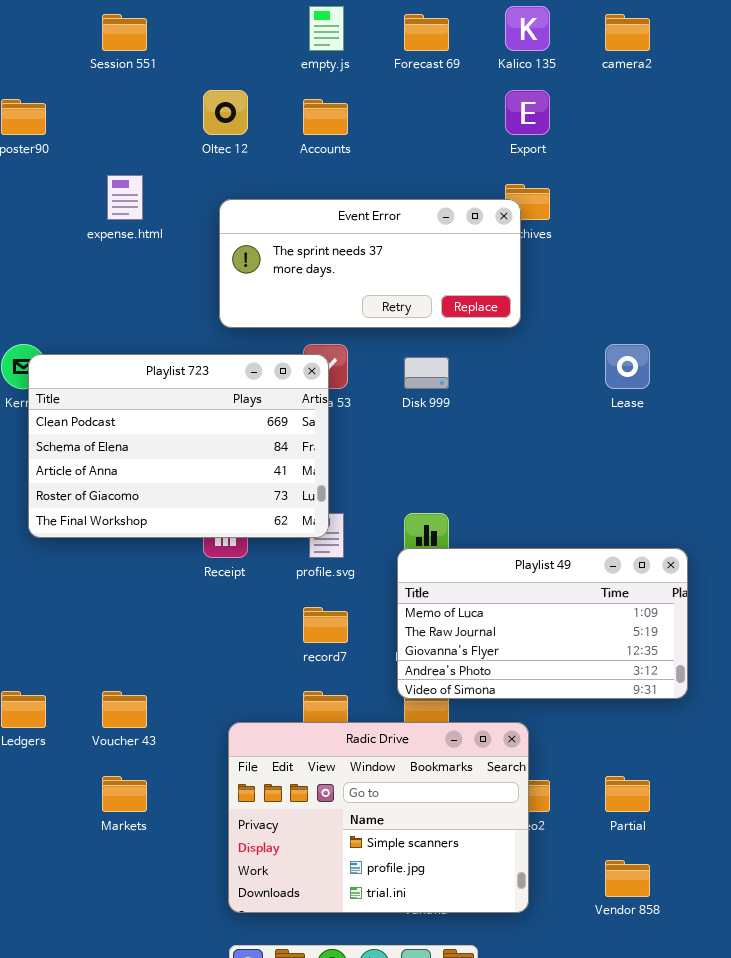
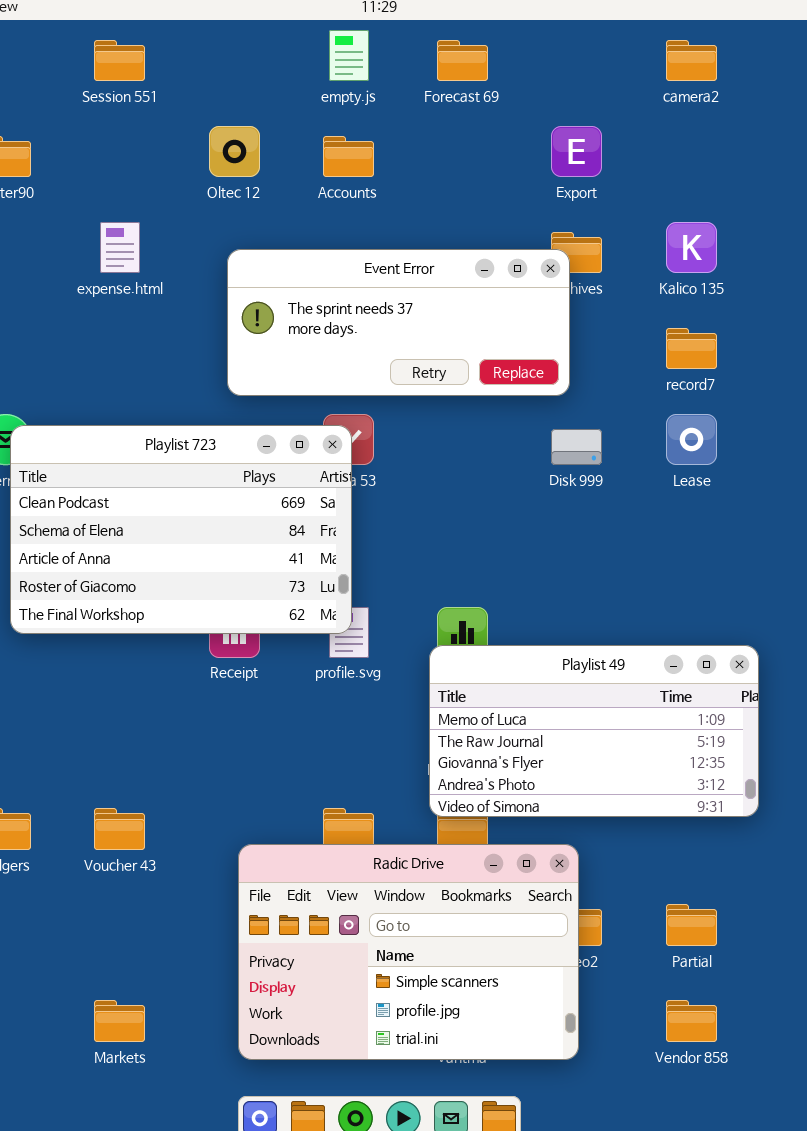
Kalico 135: [505,6,550,51] -> [666,222,717,273], moved
Disk 999: [404,357,449,389] -> [551,429,602,465], moved
record7: [303,607,348,643] -> [666,328,717,369], moved
Markets: [102,776,147,812] -> [94,1000,145,1042], moved

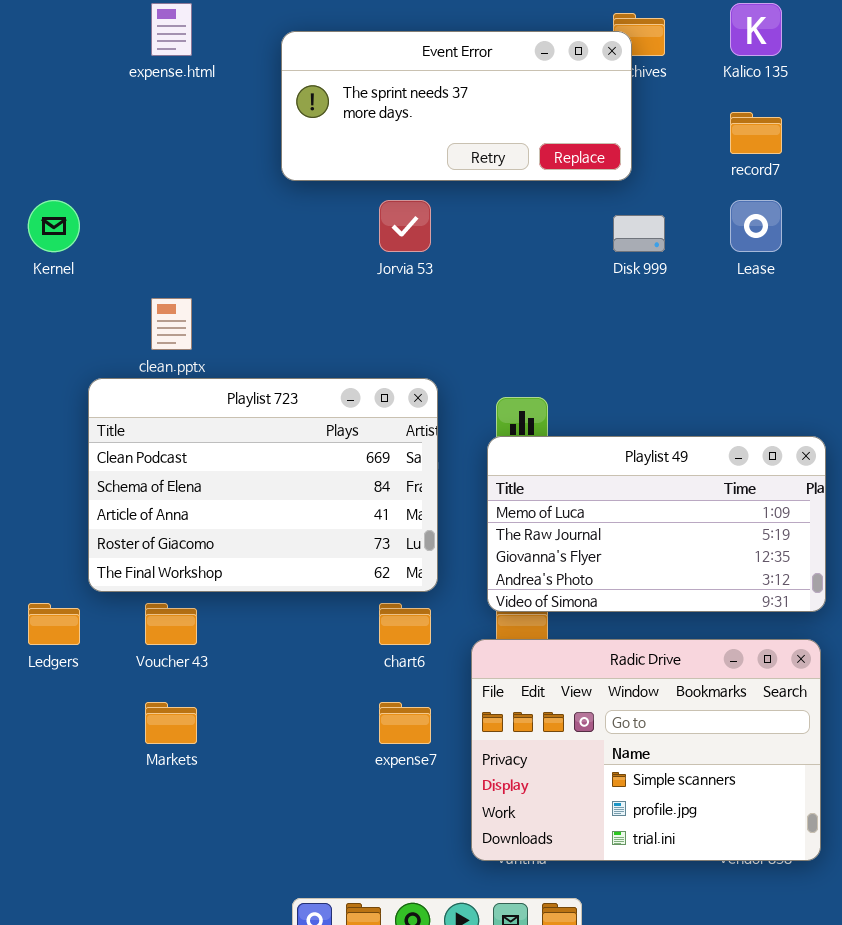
Playlist 723: [10,425,352,634] -> [88,378,438,592], moved
Radic Drive: [238,844,579,1060] -> [471,639,821,861], moved
Markets: [94,1000,145,1042] -> [145,702,197,744], moved

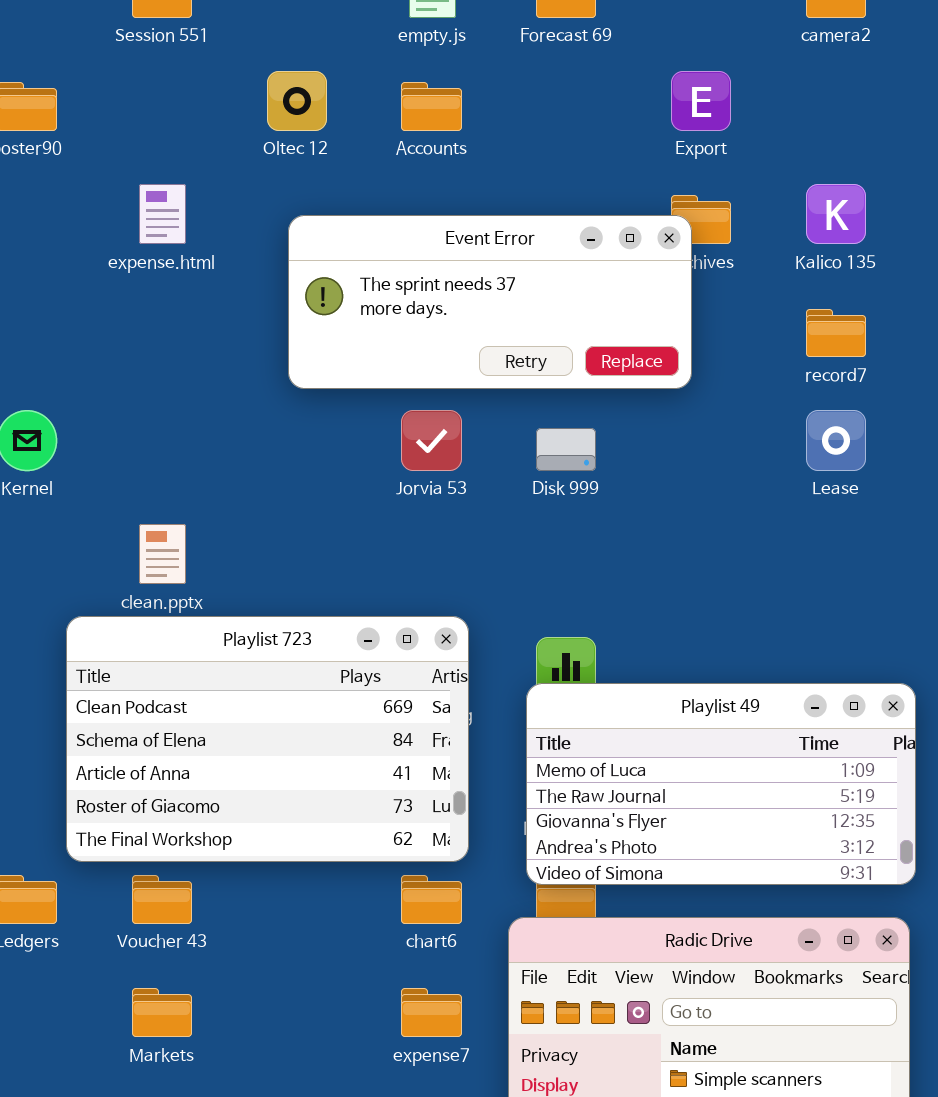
Disk 999: [613,215,665,252] -> [536,428,596,471], moved

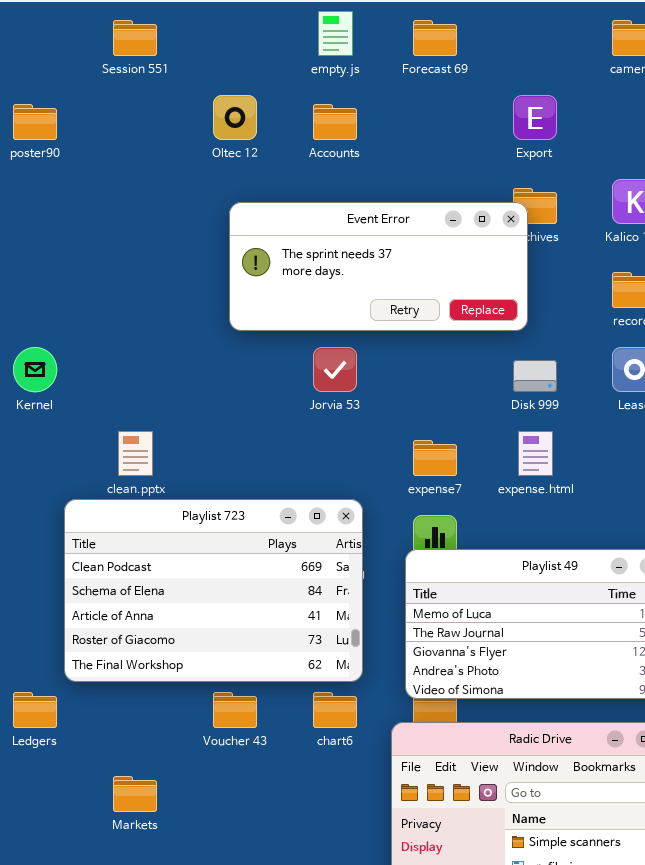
expense.html: [139,184,186,244] -> [518,431,553,476], moved
Disk 999: [536,428,596,471] -> [513,360,557,392], moved
Voucher 43: [132,875,192,924] -> [213,692,257,728], moved
expense7: [401,988,462,1037] -> [413,440,457,476], moved

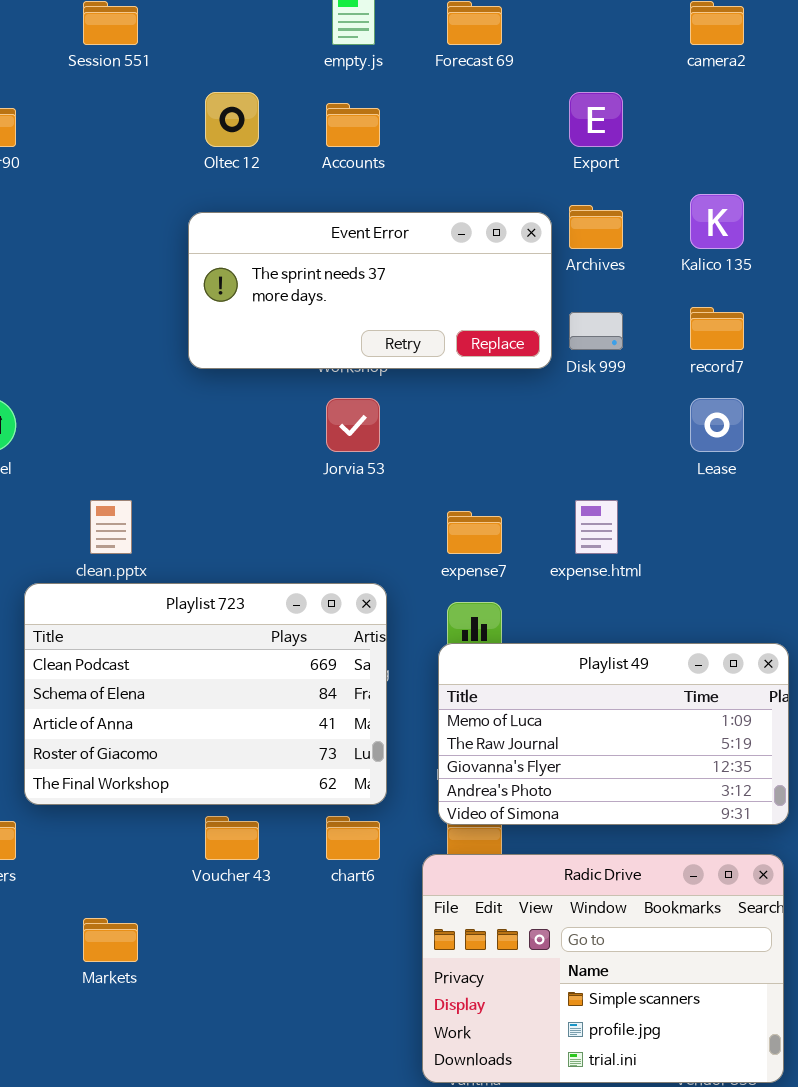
Event Error: [229,202,528,331] -> [188,212,552,369], moved
Disk 999: [513,360,557,392] -> [569,312,623,350], moved

